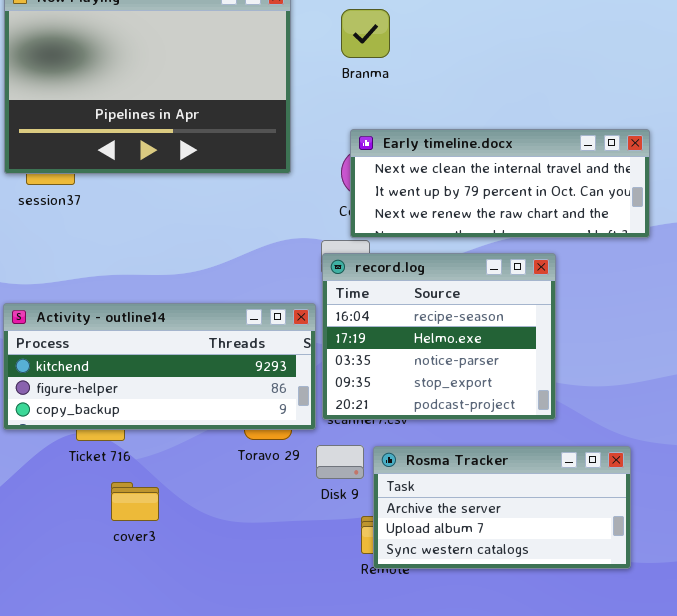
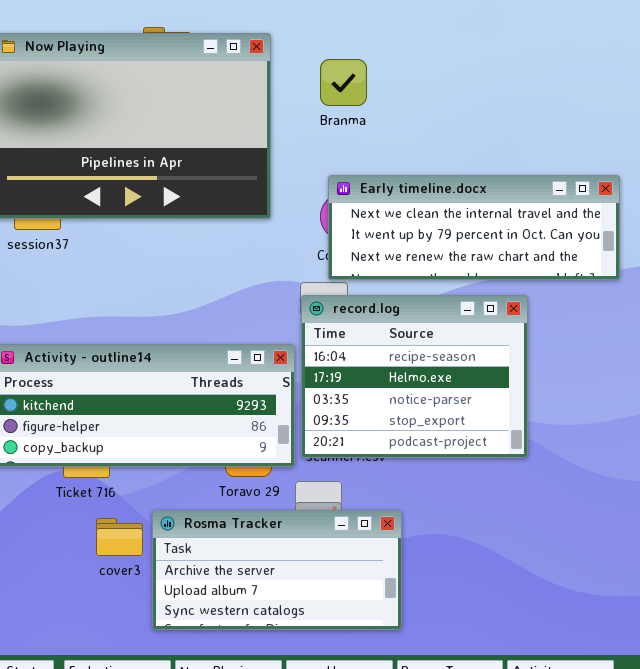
Rosma Tracker: [373,446,631,569] -> [152,510,402,630], moved

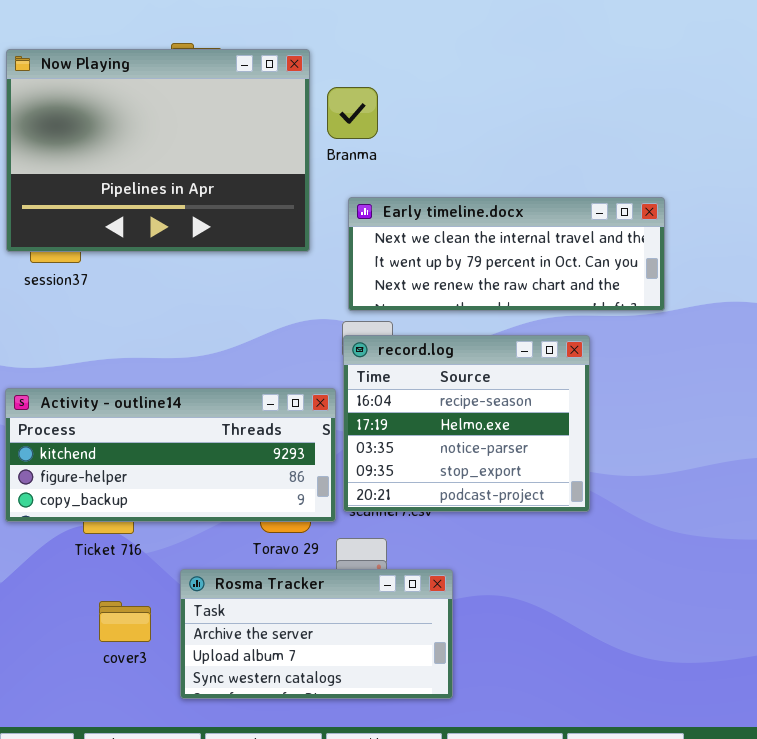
Branma: [320,59,367,106] -> [327,87,378,139], moved
Early timeline.docx: [328,175,620,280] -> [348,197,665,311], moved
cover3: [96,518,143,556] -> [99,601,151,642], moved

